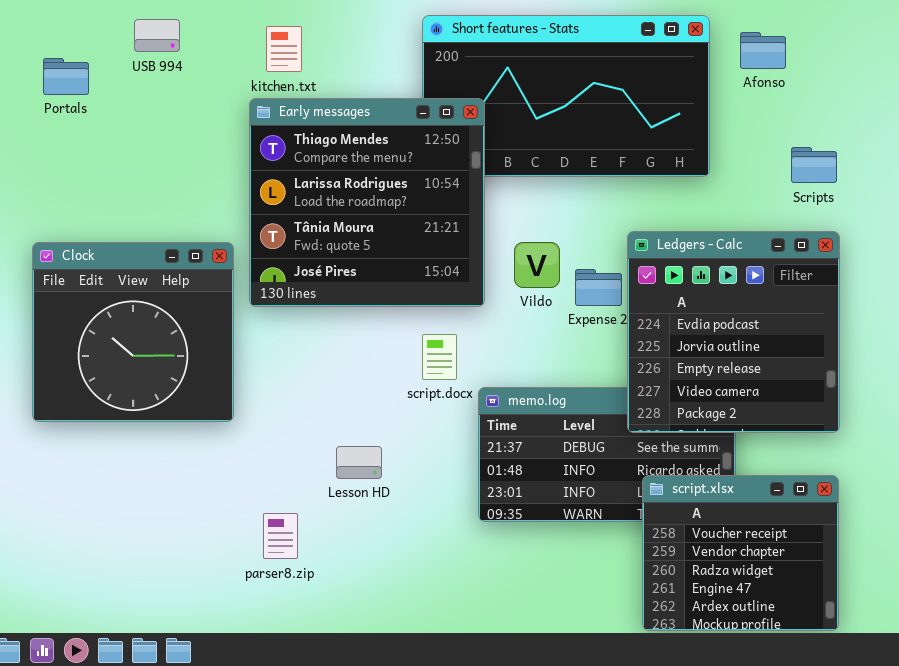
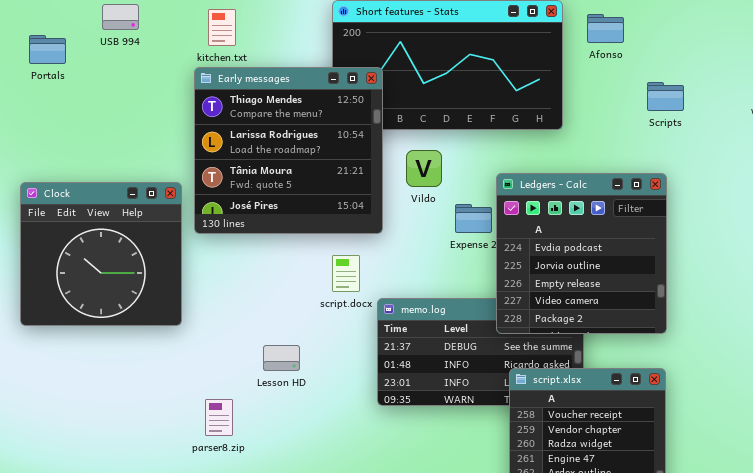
Scripts: [791,147,837,183] -> [647,82,684,111], moved
Vildo: [514,242,560,288] -> [406,150,442,187], moved

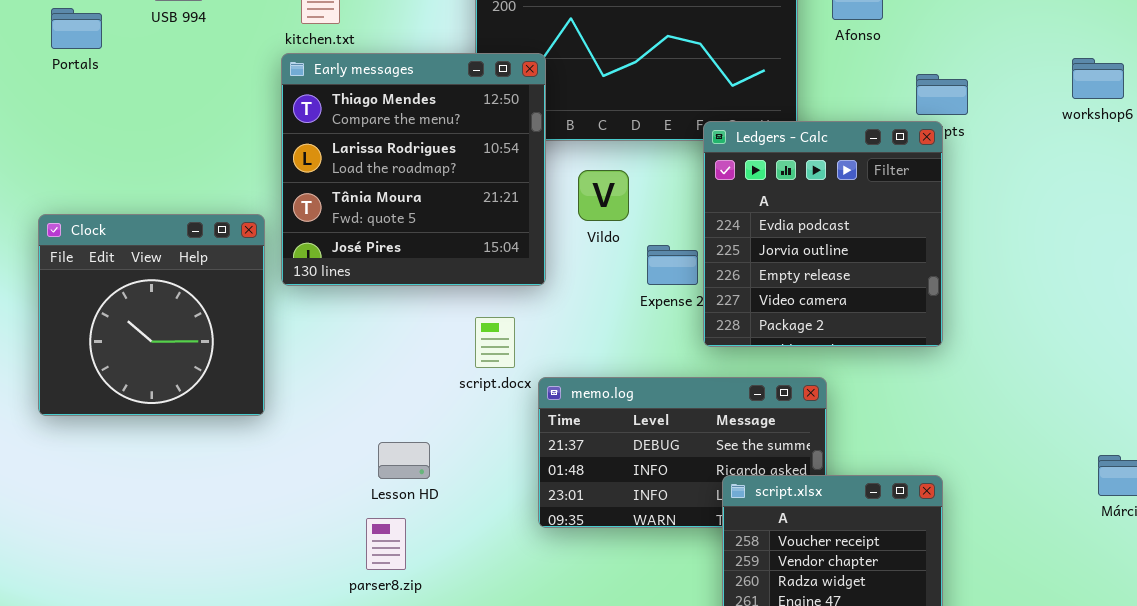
Ledgers - Calc: [496,173,667,334] -> [703,121,943,347], moved
parser8.zip: [205,399,233,436] -> [366,518,406,570], moved

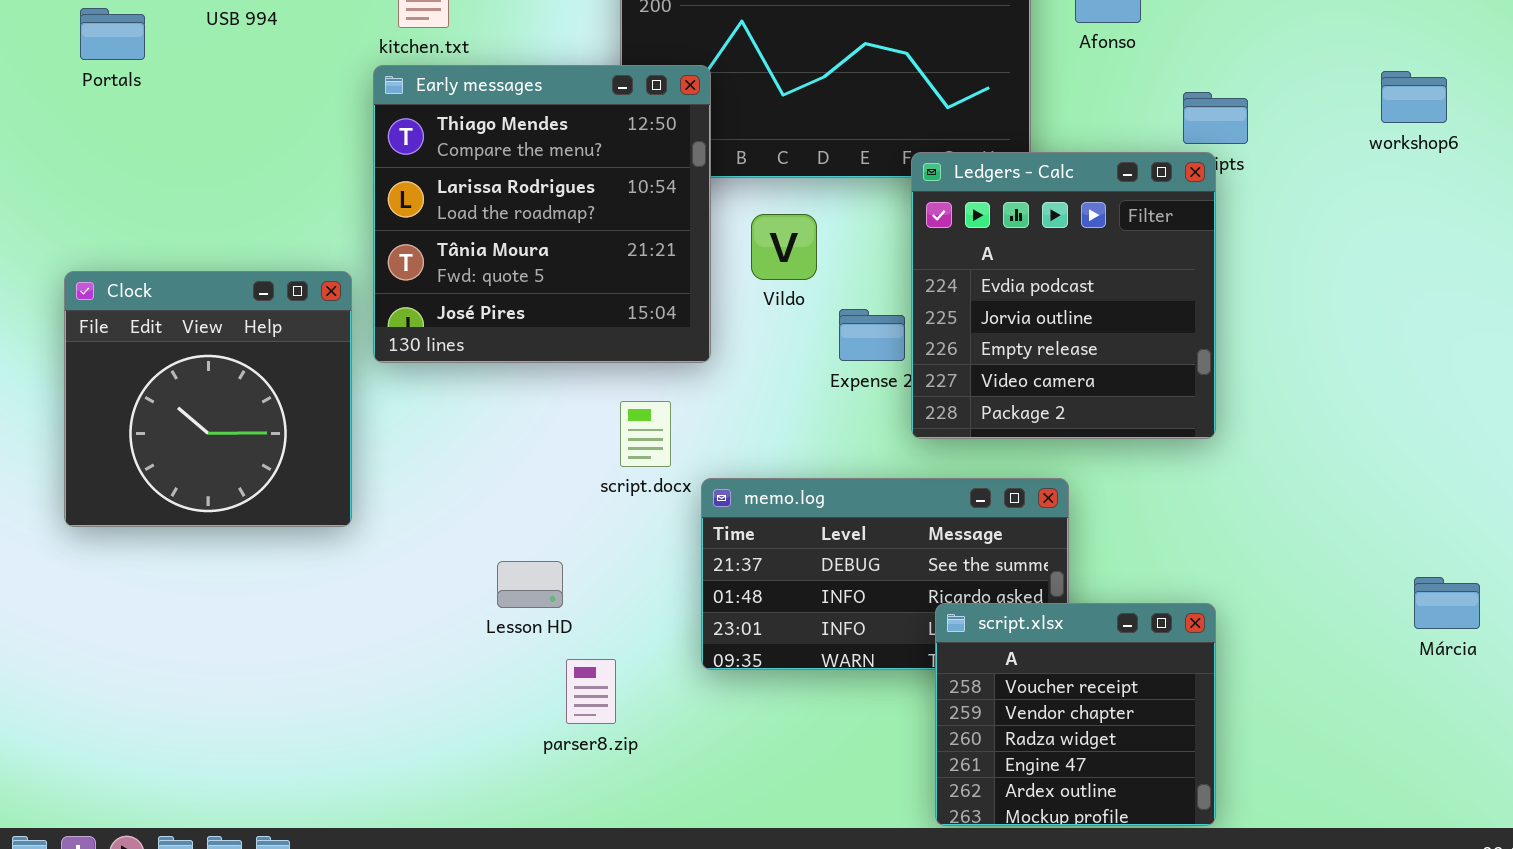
parser8.zip: [366,518,406,570] -> [566,659,616,724], moved

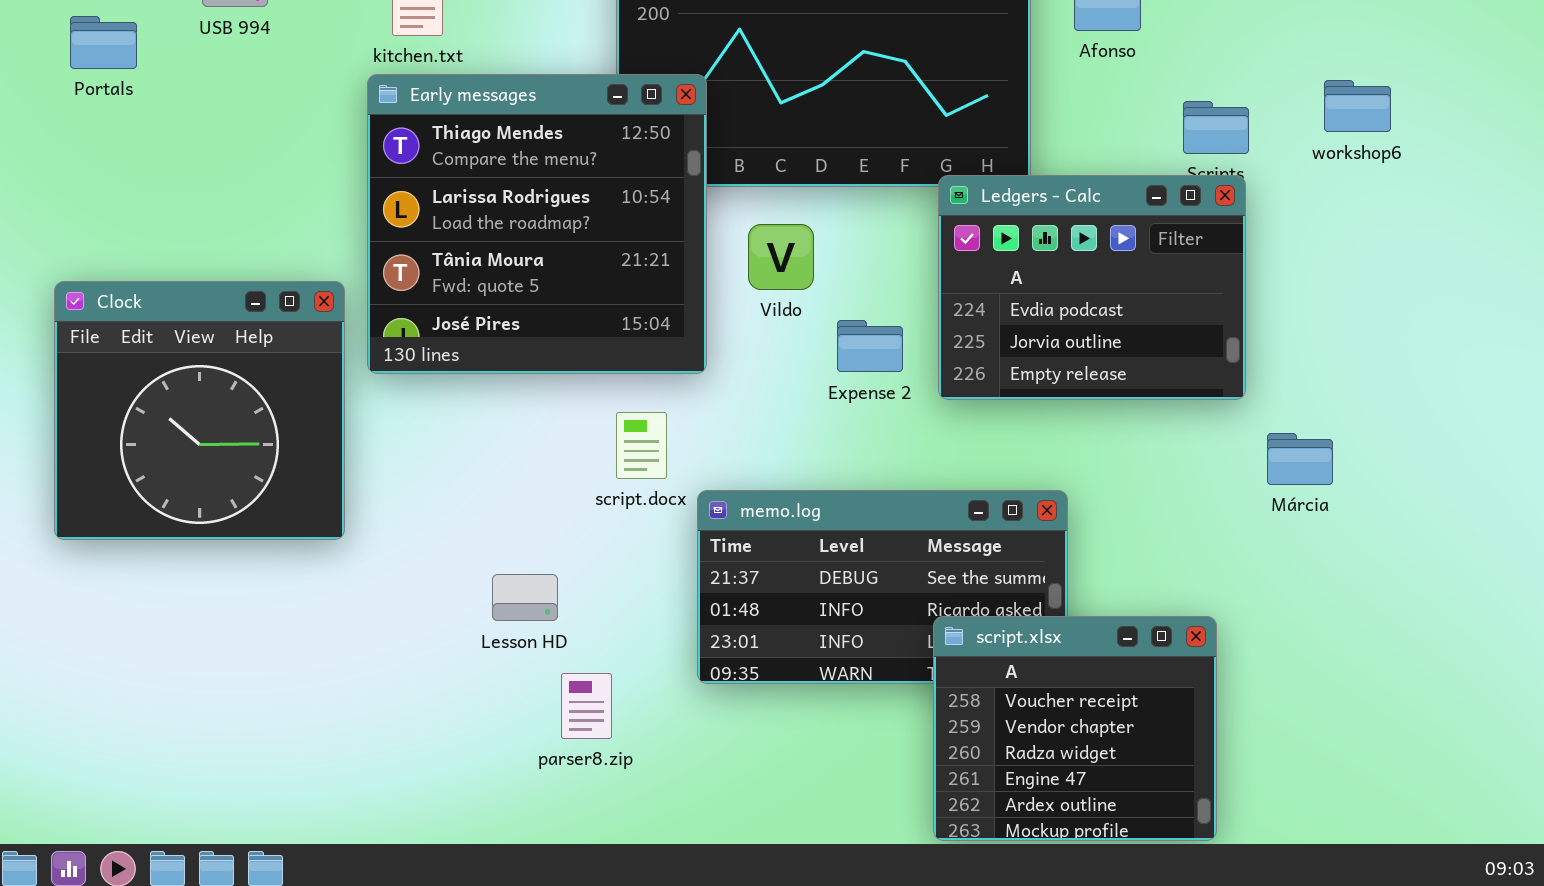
workshop6: [1381,71,1447,123] -> [1324,80,1391,132], moved
Ledgers - Calc: [911,152,1216,439] -> [938,175,1246,400], moved, resized
Márcia: [1414,577,1480,629] -> [1267,433,1333,485], moved

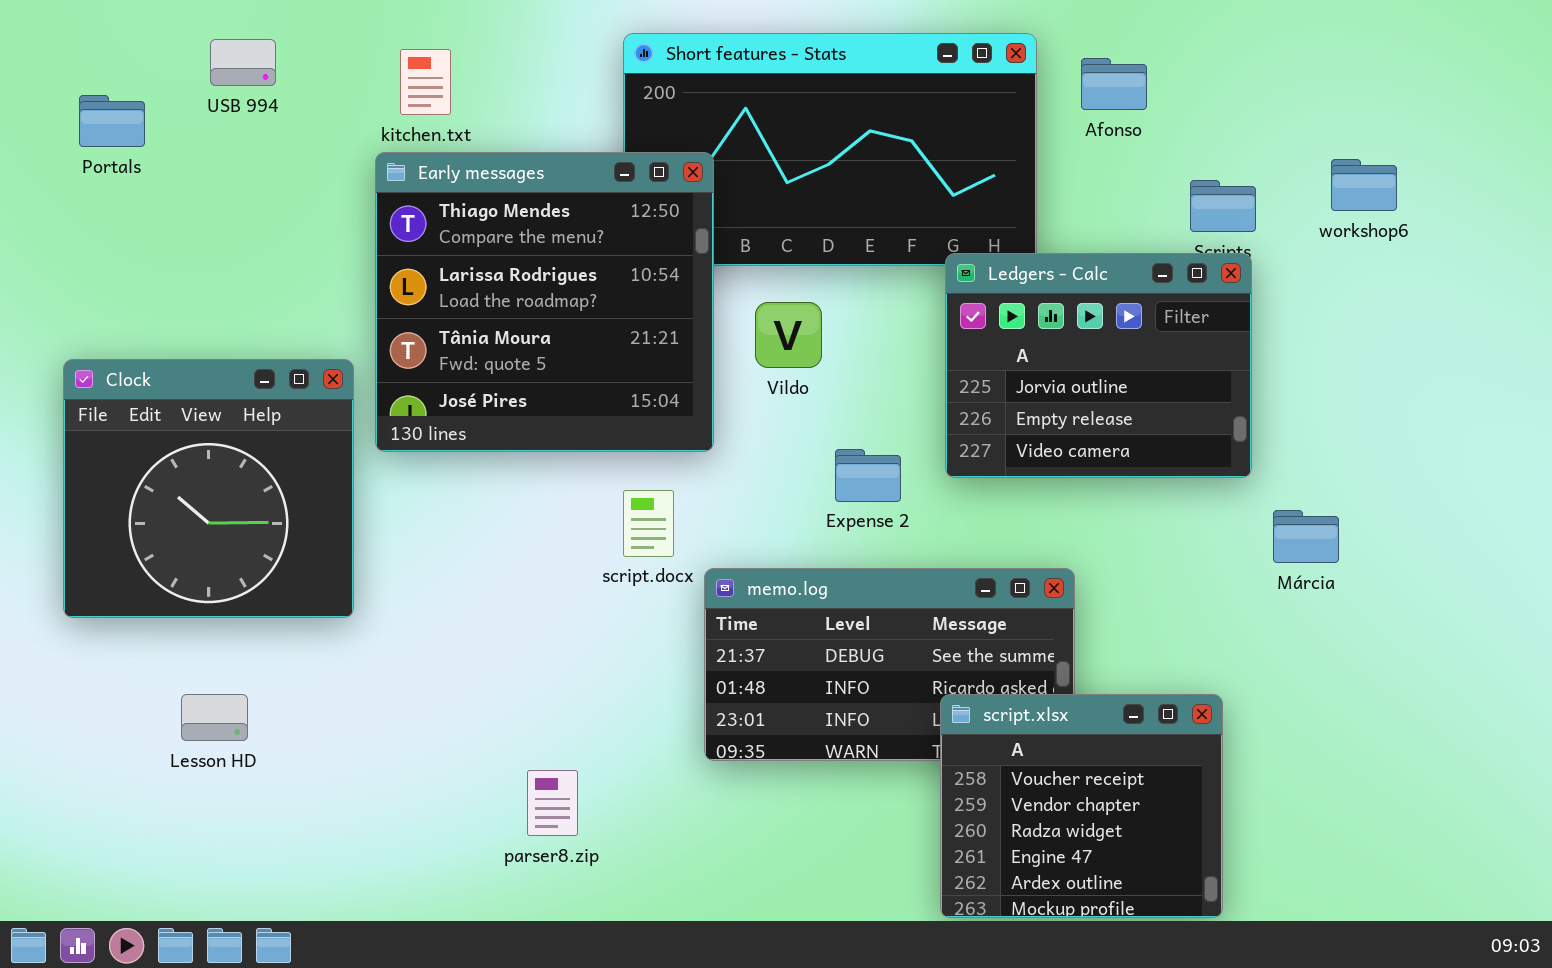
Ledgers - Calc: [938,175,1246,400] -> [945,253,1252,478], scrolled down 1 row
Expense 2: [837,320,903,372] -> [835,449,901,502], moved
Lesson HD: [492,574,558,621] -> [181,694,248,741], moved
parser8.zip: [561,673,612,739] -> [527,770,578,836], moved

